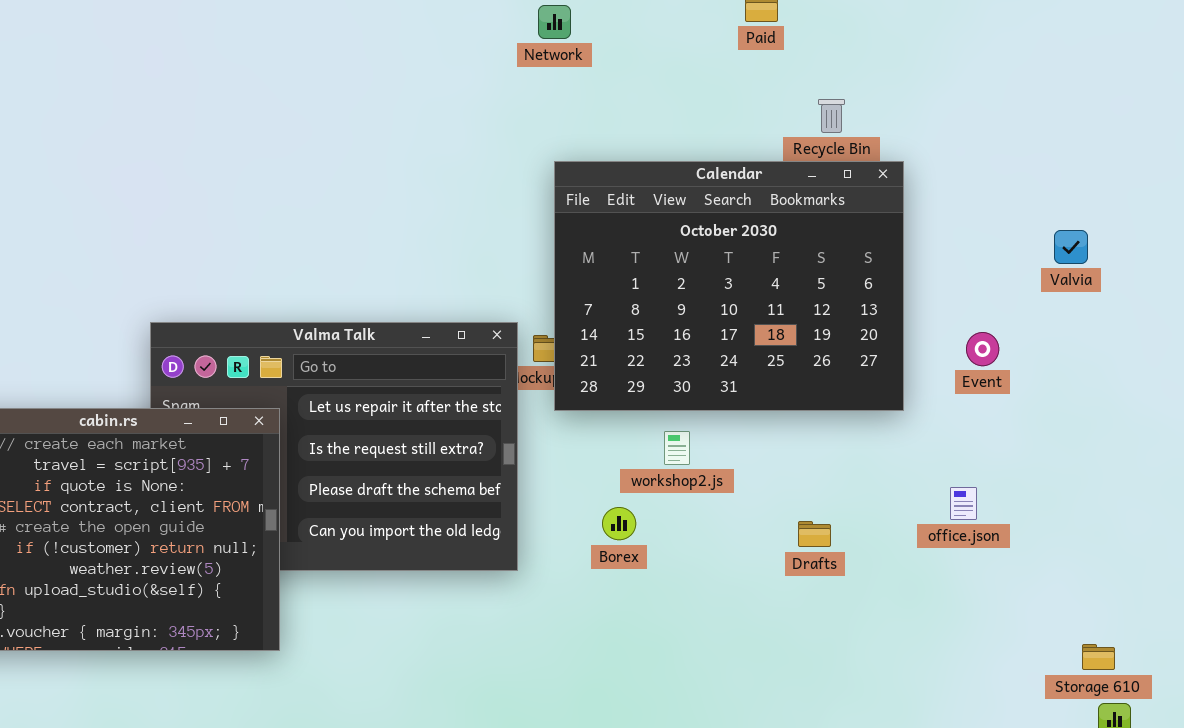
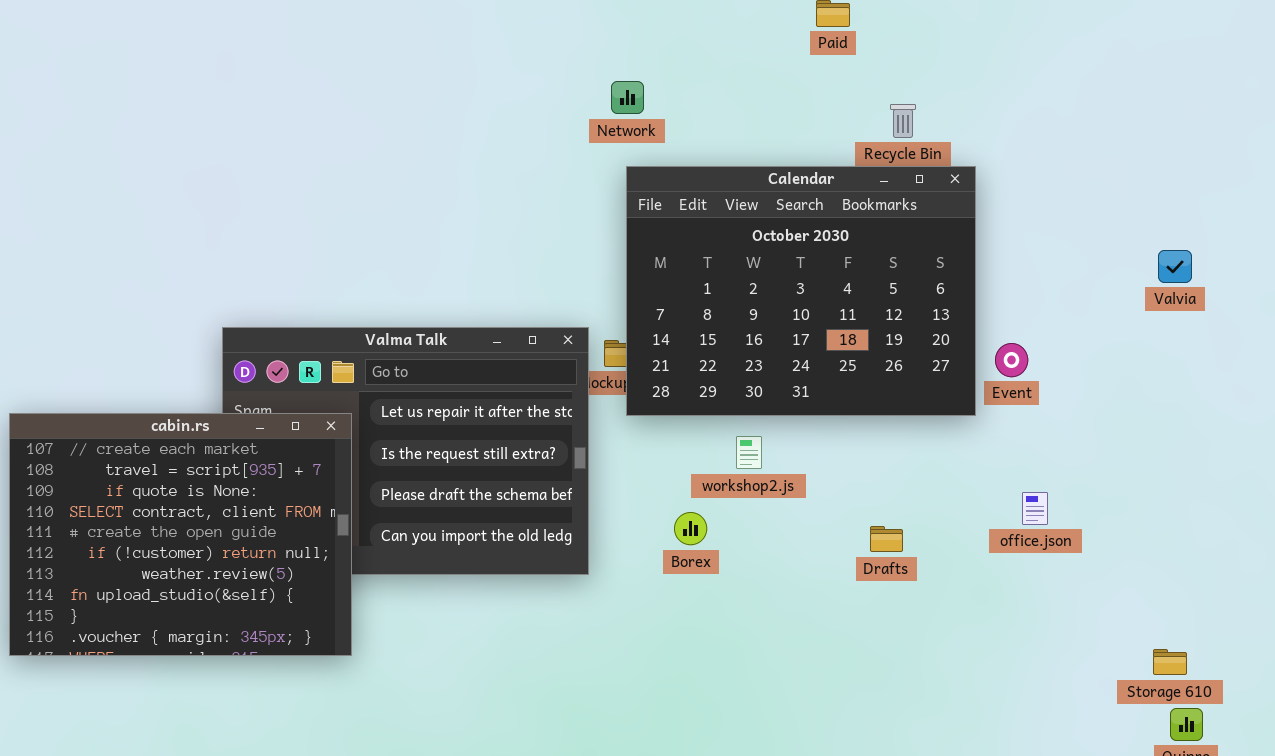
Network: [538,5,571,39] -> [611,81,644,114], moved
Valvia: [1054,230,1088,264] -> [1158,250,1192,283], moved
Event: [966,332,999,366] -> [995,343,1028,377], moved

